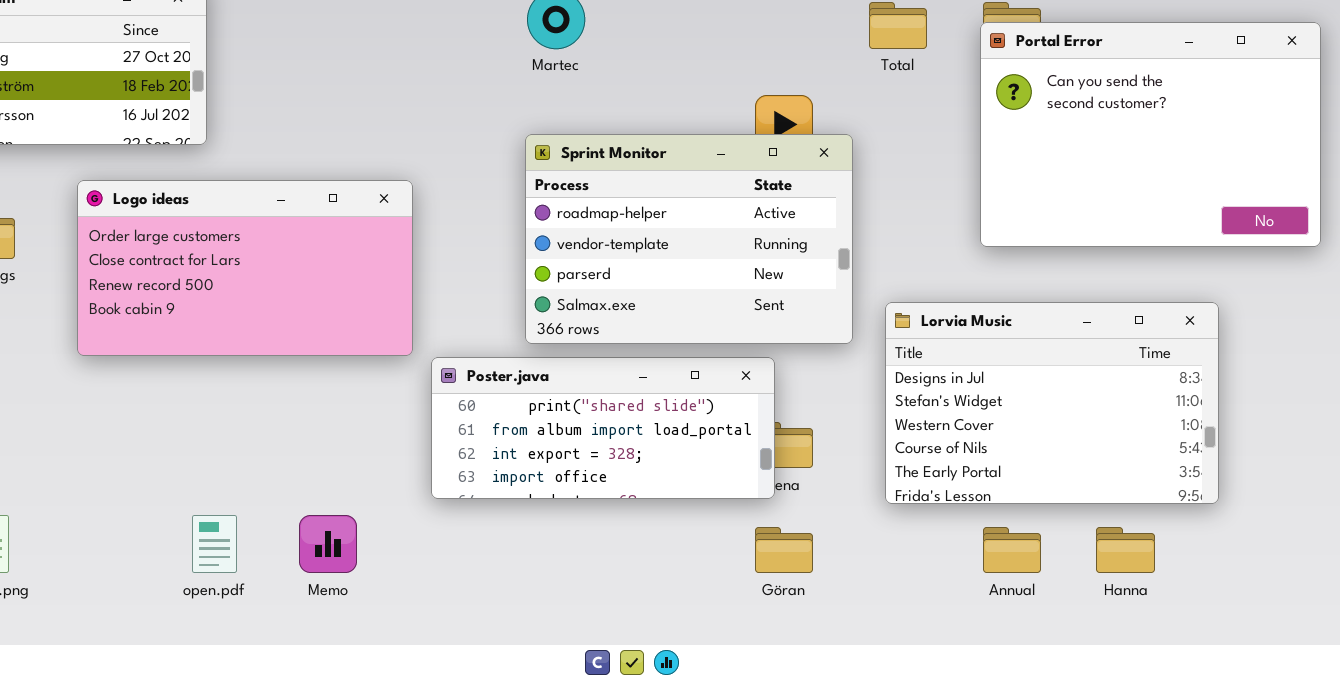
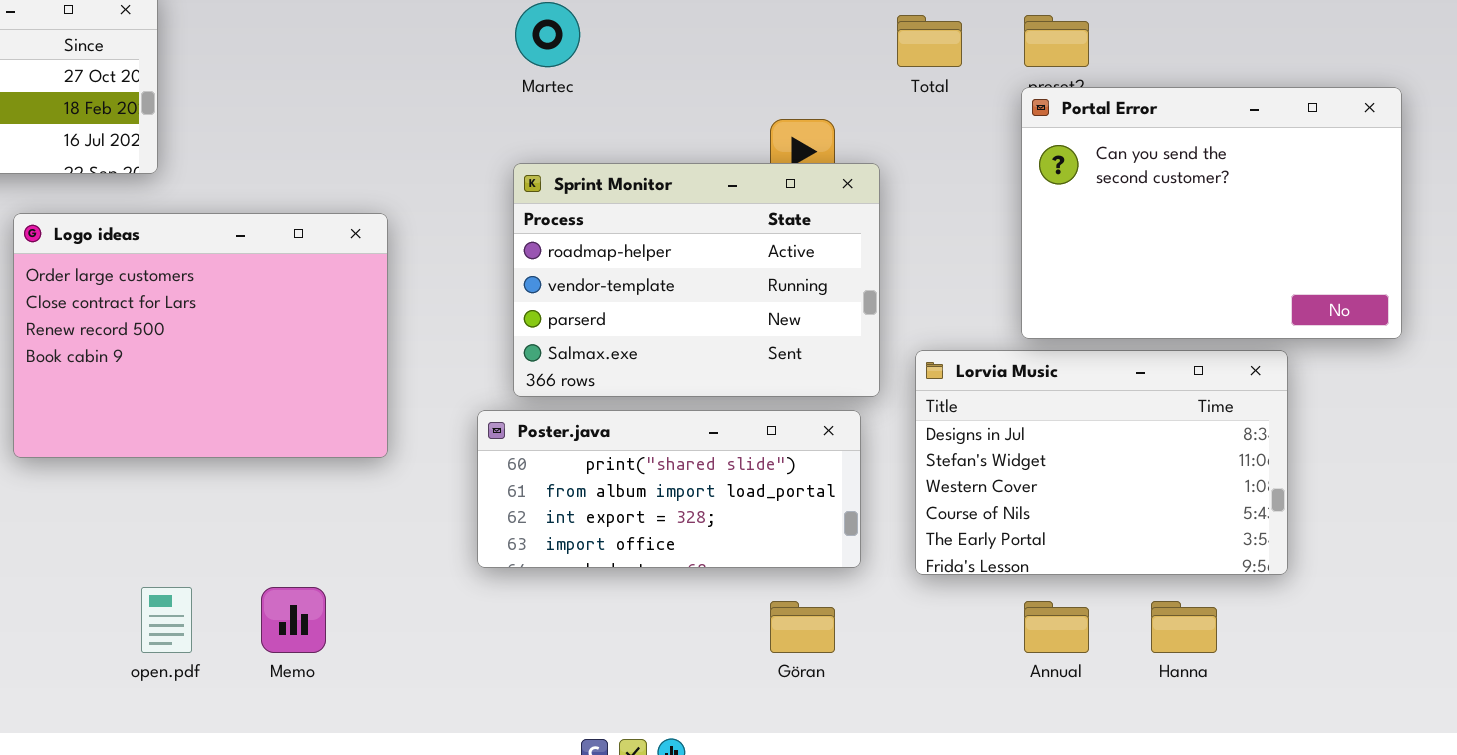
Portal Error: [980,22,1321,247] -> [1021,87,1402,339], moved
Logo ideas: [77,180,413,356] -> [13,213,388,458], resized
Poster.java: [431,357,775,499] -> [477,410,861,568], moved

